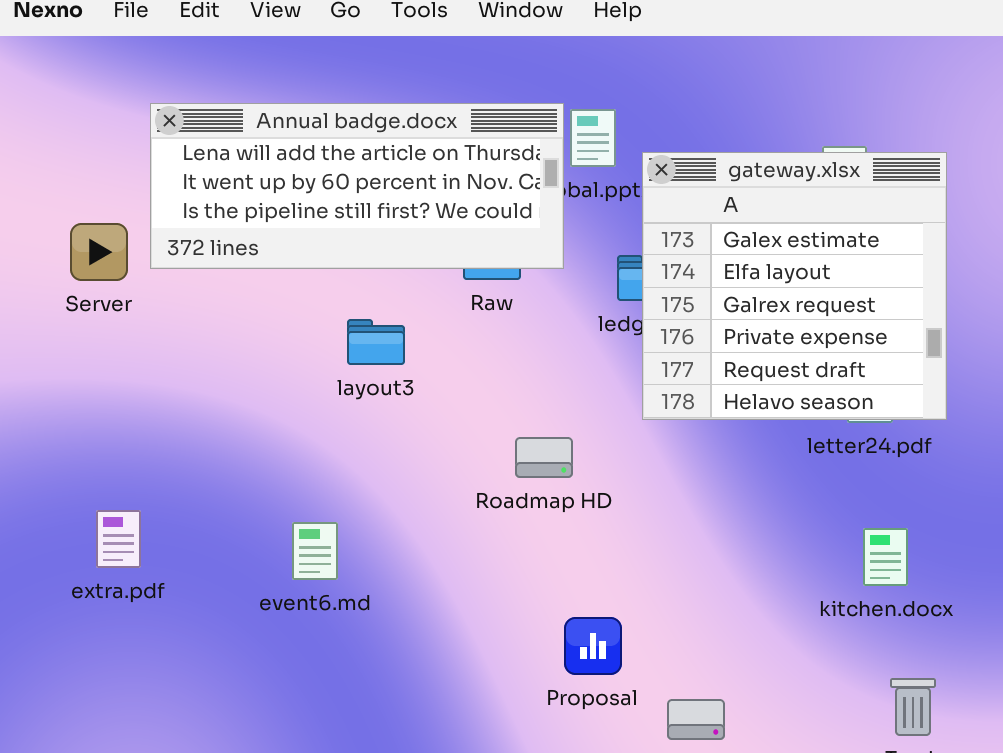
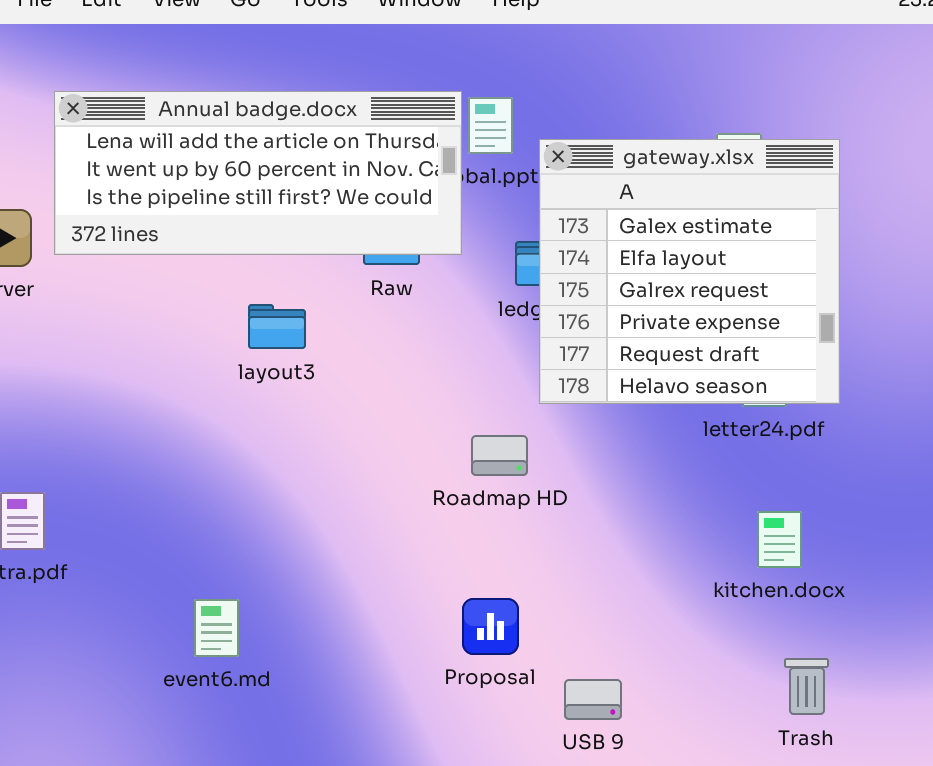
Roadmap HD: [515,437,573,478] -> [471,435,528,476], moved
event6.md: [292,522,338,580] -> [194,599,239,657], moved

